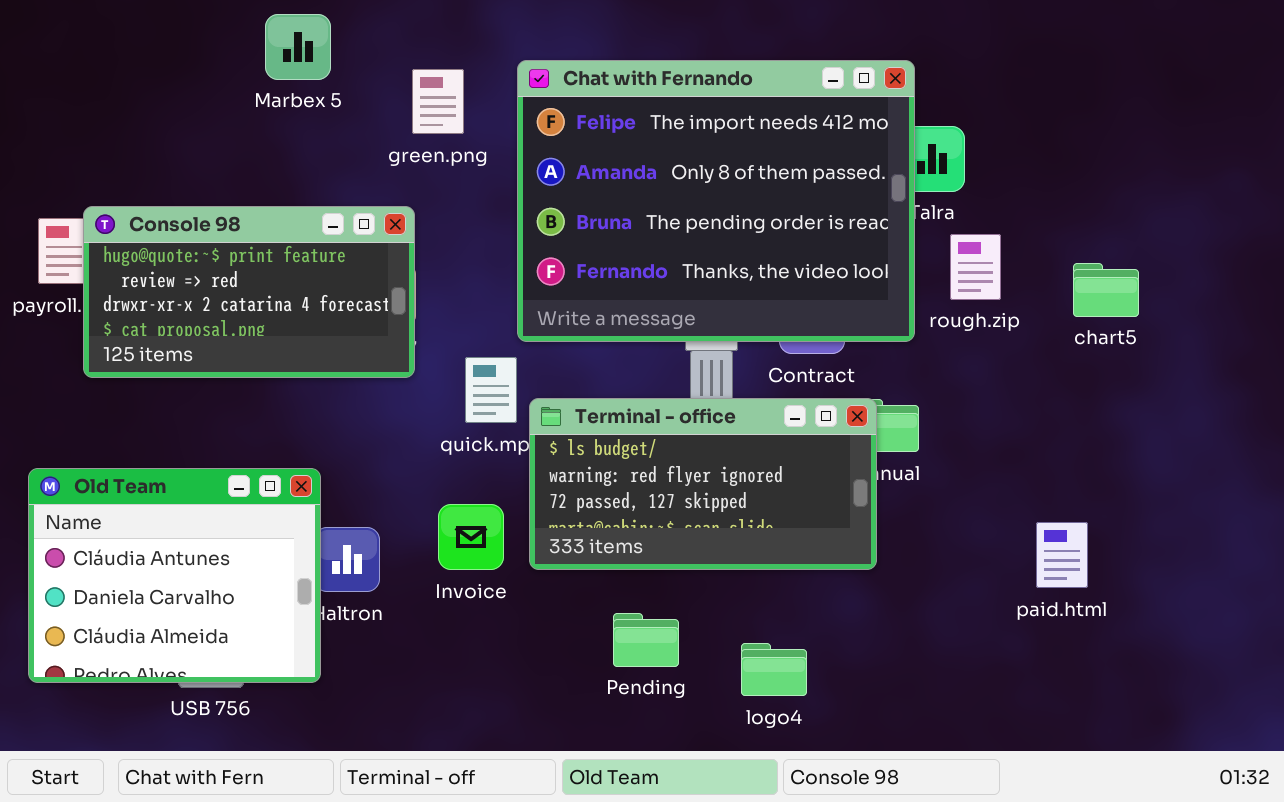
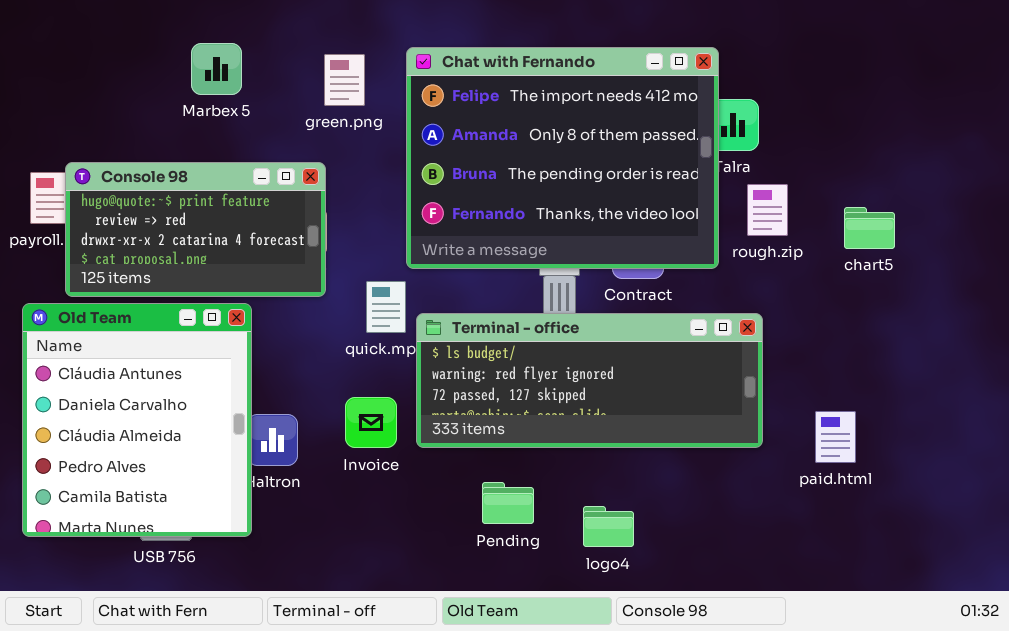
Marbex 5: [265,14,331,80] -> [191,43,242,95], moved
Terminal - office: [529,398,877,570] -> [416,313,763,448], resized
Old Team: [28,468,321,683] -> [22,303,252,537], resized

